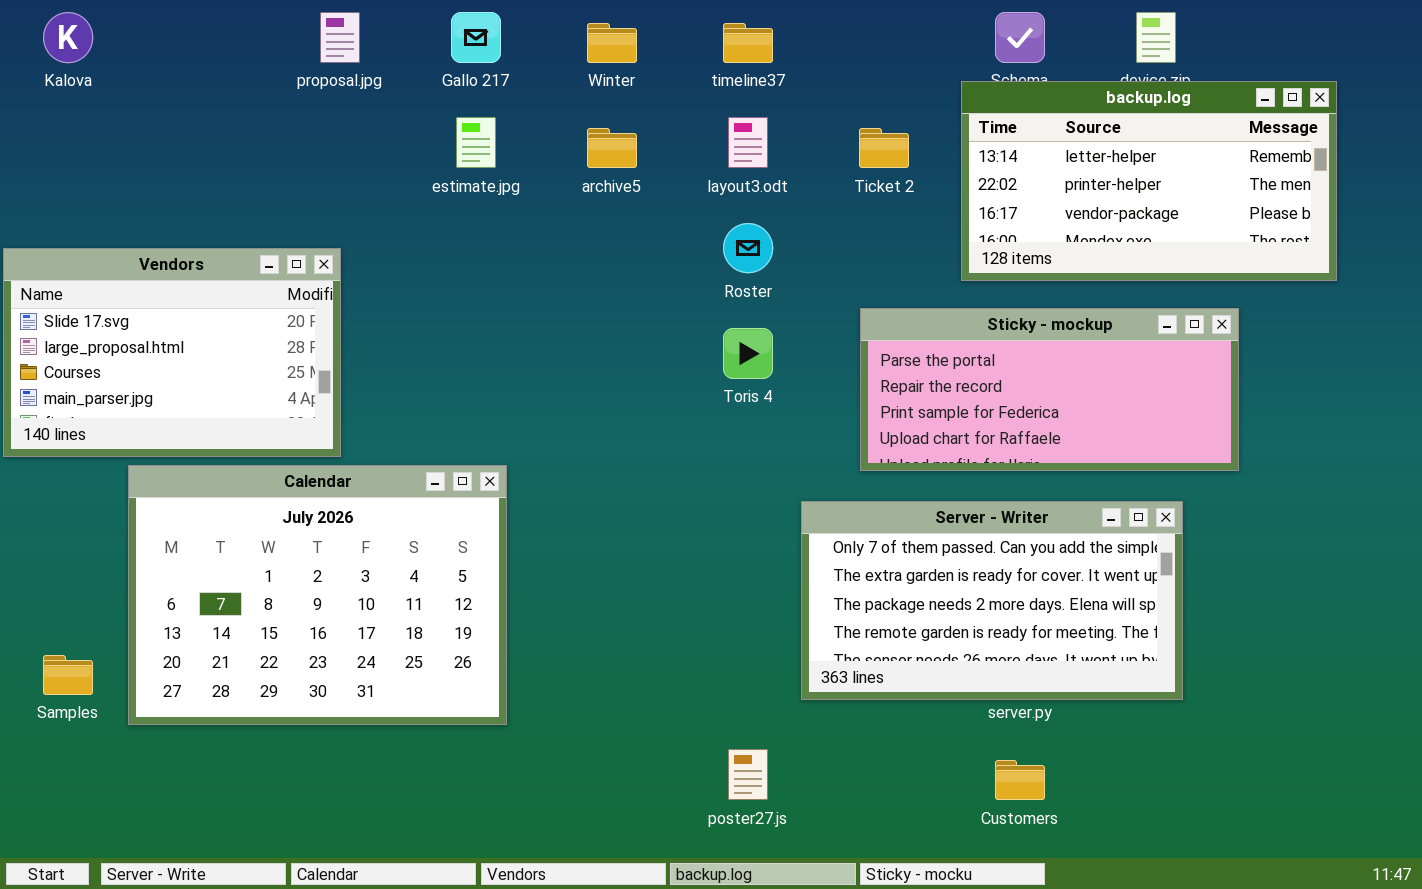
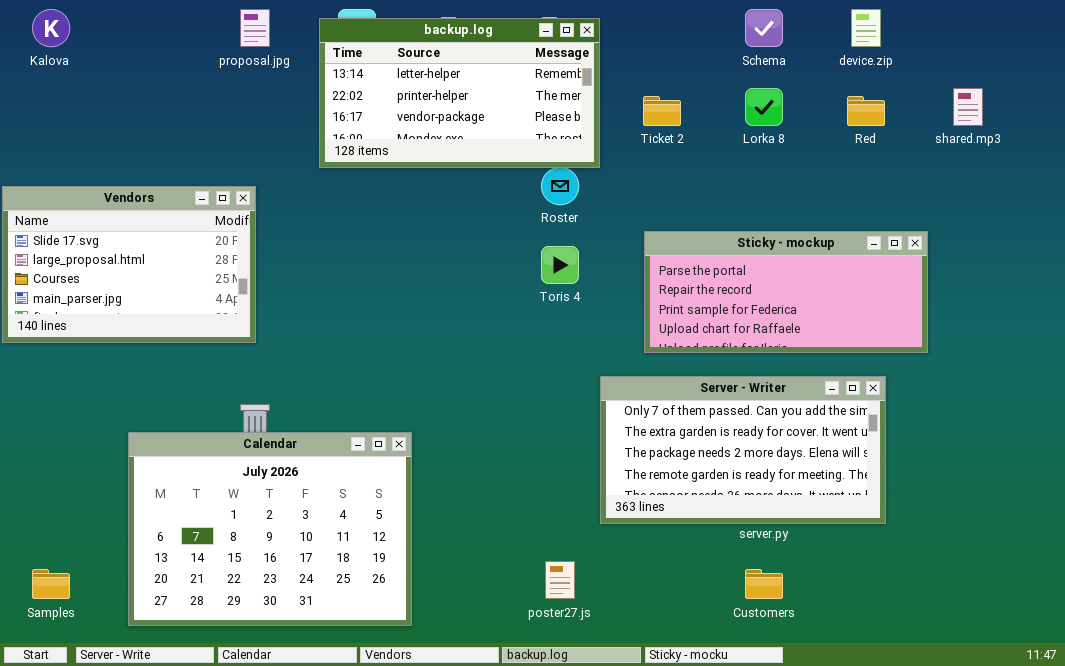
backup.log: [961,81,1337,281] -> [319,18,600,168], moved
Calendar: [128,465,507,725] -> [128,432,412,626], moved
Samples: [43,655,93,695] -> [32,569,70,599], moved

